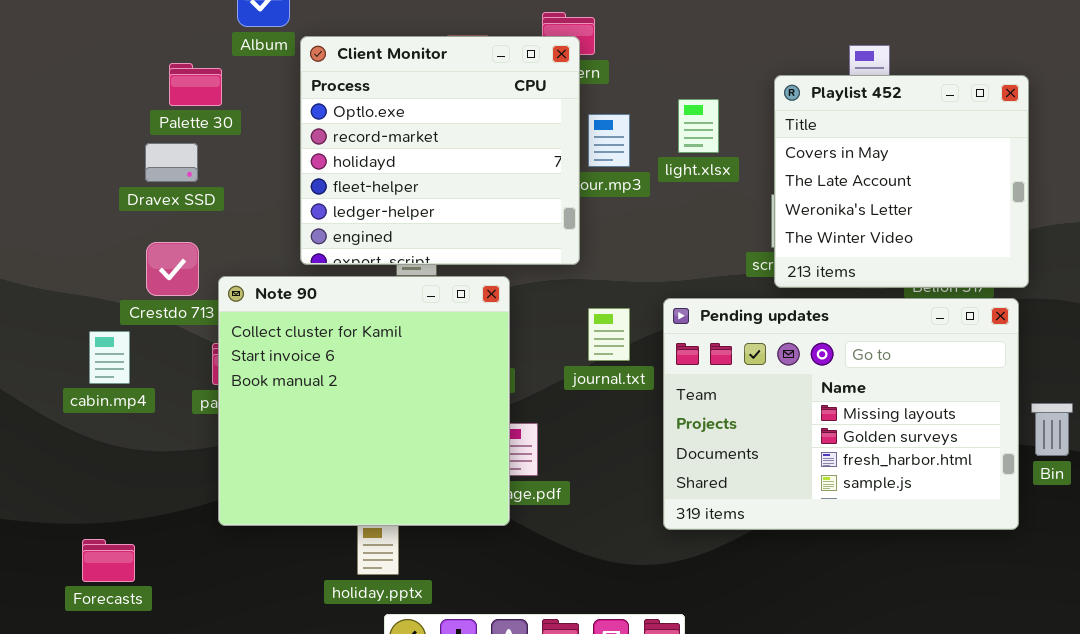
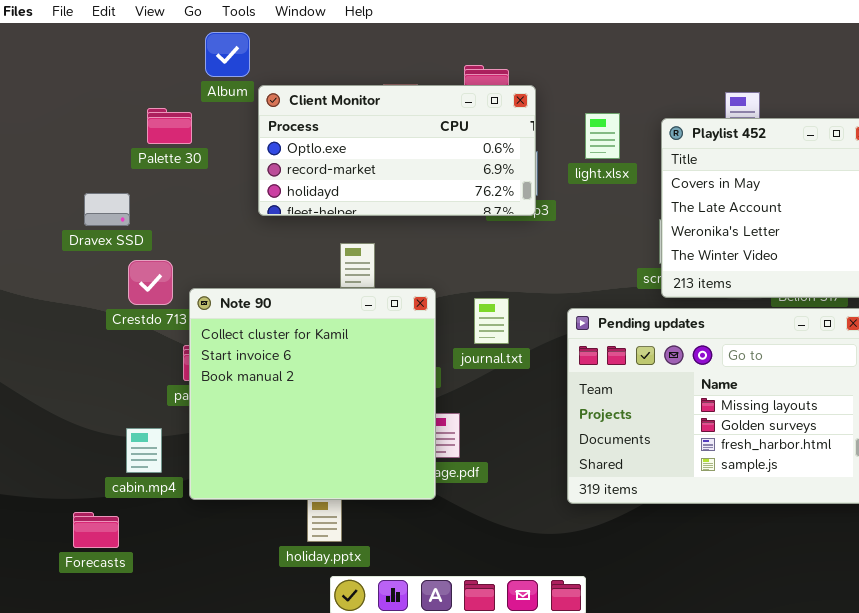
Client Monitor: [300,36,580,265] -> [258,85,536,216], resized
light.xlsx: [678,99,719,153] -> [585,113,620,159], moved
Dravex SSD: [145,143,198,182] -> [84,193,130,226], moved
journal.txt: [588,308,630,361] -> [474,298,509,344], moved
cabin.mp4: [89,331,130,384] -> [126,428,162,473], moved

